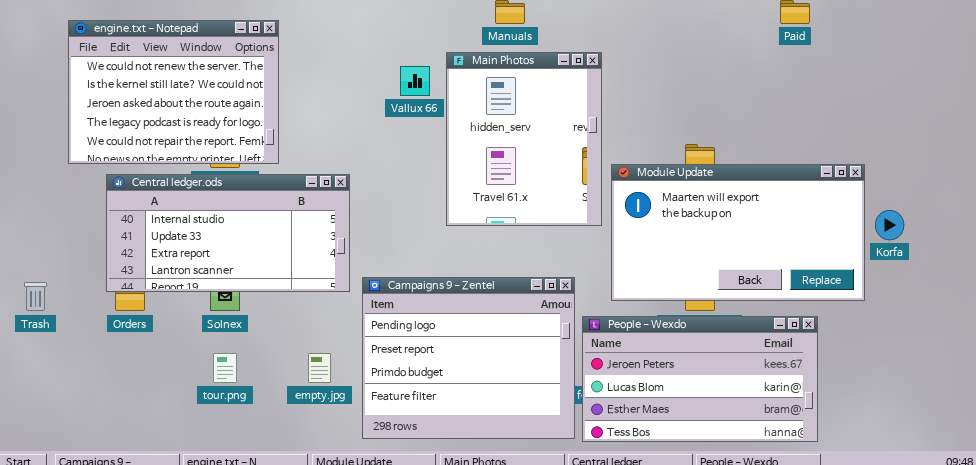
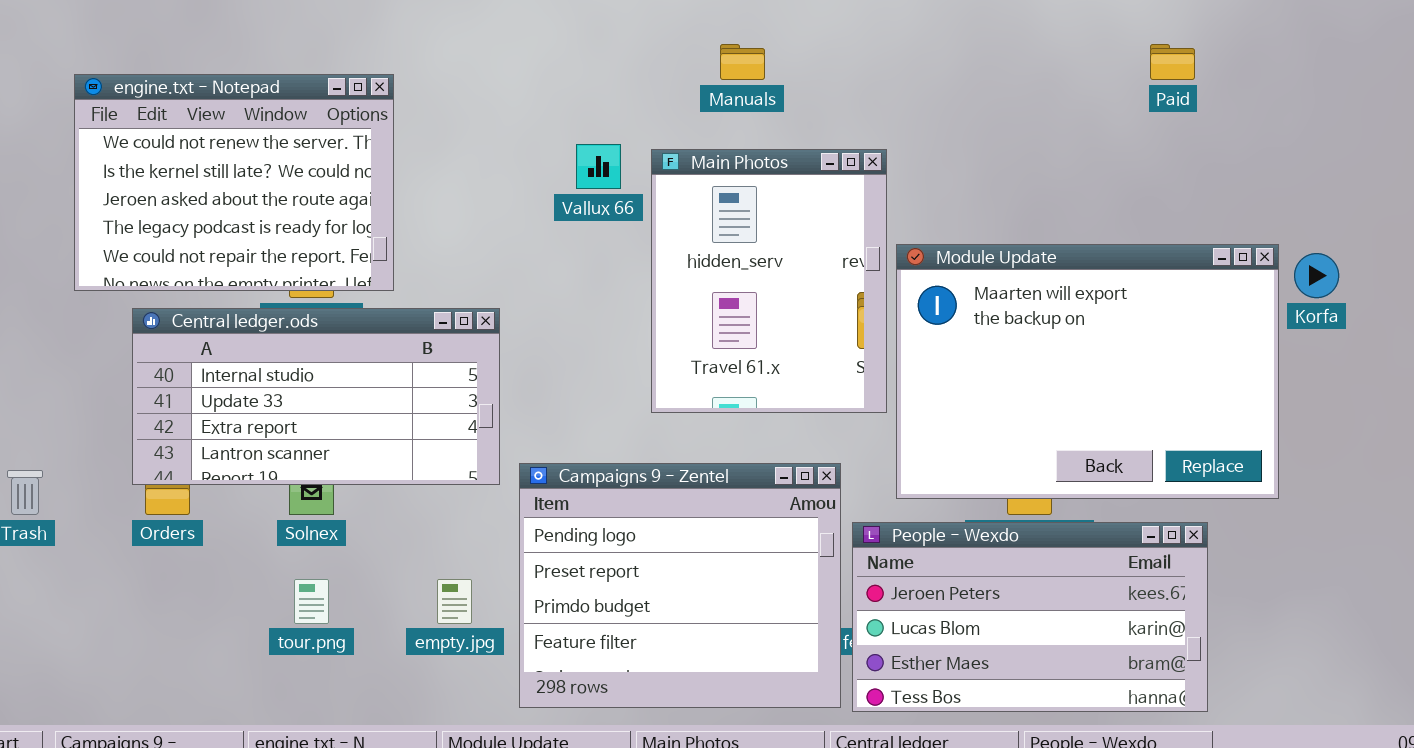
Main Photos: [446,52,602,226] -> [651,149,887,413], moved
Module Update: [611,164,865,301] -> [896,244,1279,499], resized
Korfa: [875,210,904,240] -> [1294,253,1339,298], moved

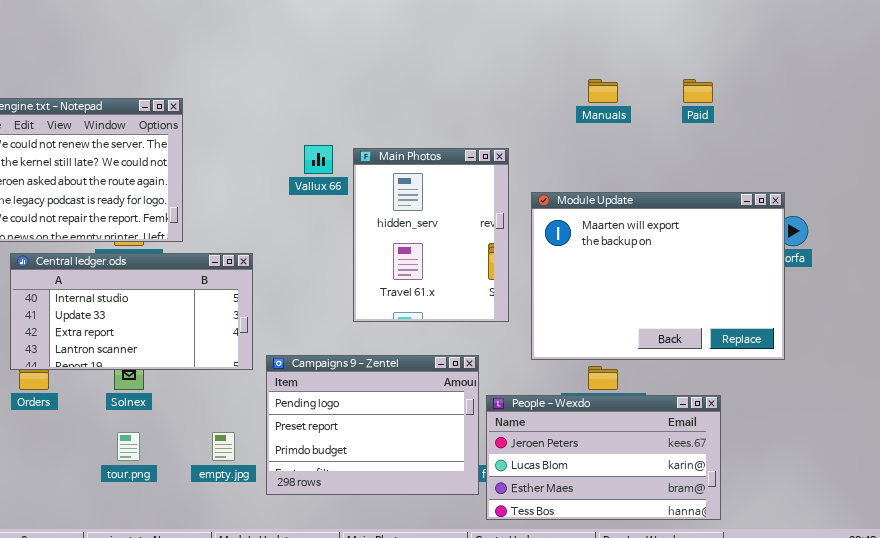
Manuals: [720,44,765,80] -> [588,79,618,103], moved
Module Update: [896,244,1279,499] -> [531,192,785,360], moved
Campaigns 9 - Zentel: [519,463,841,708] -> [266,355,479,495], resized

